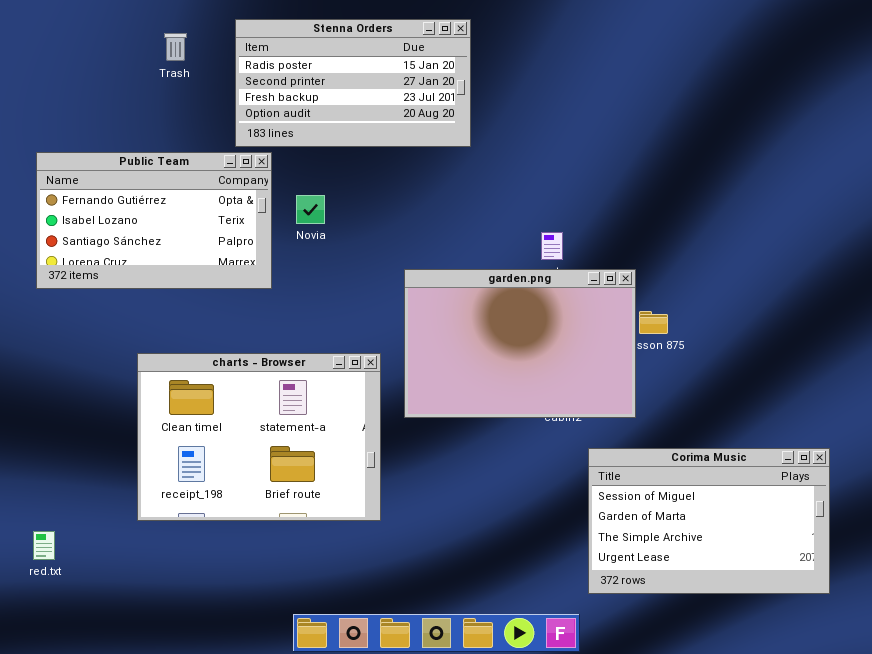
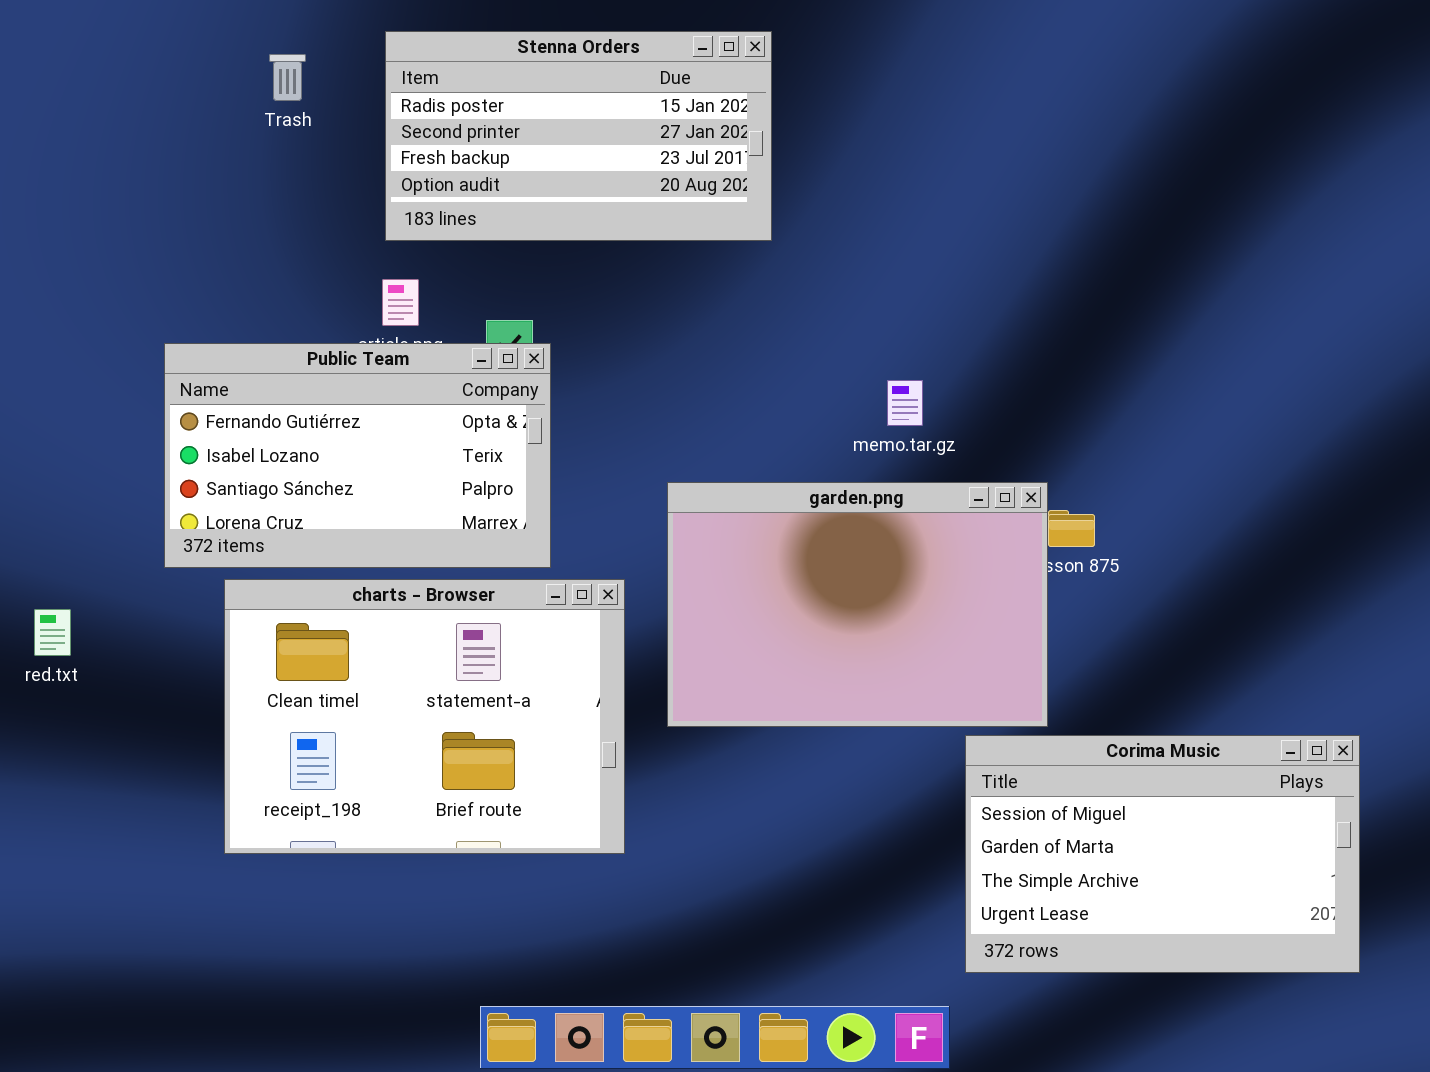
Public Team: [36,152,272,289] -> [164,343,551,568], moved
garden.png: [404,269,636,418] -> [667,482,1048,727], moved
red.txt: [33,531,55,560] -> [34,609,71,656], moved

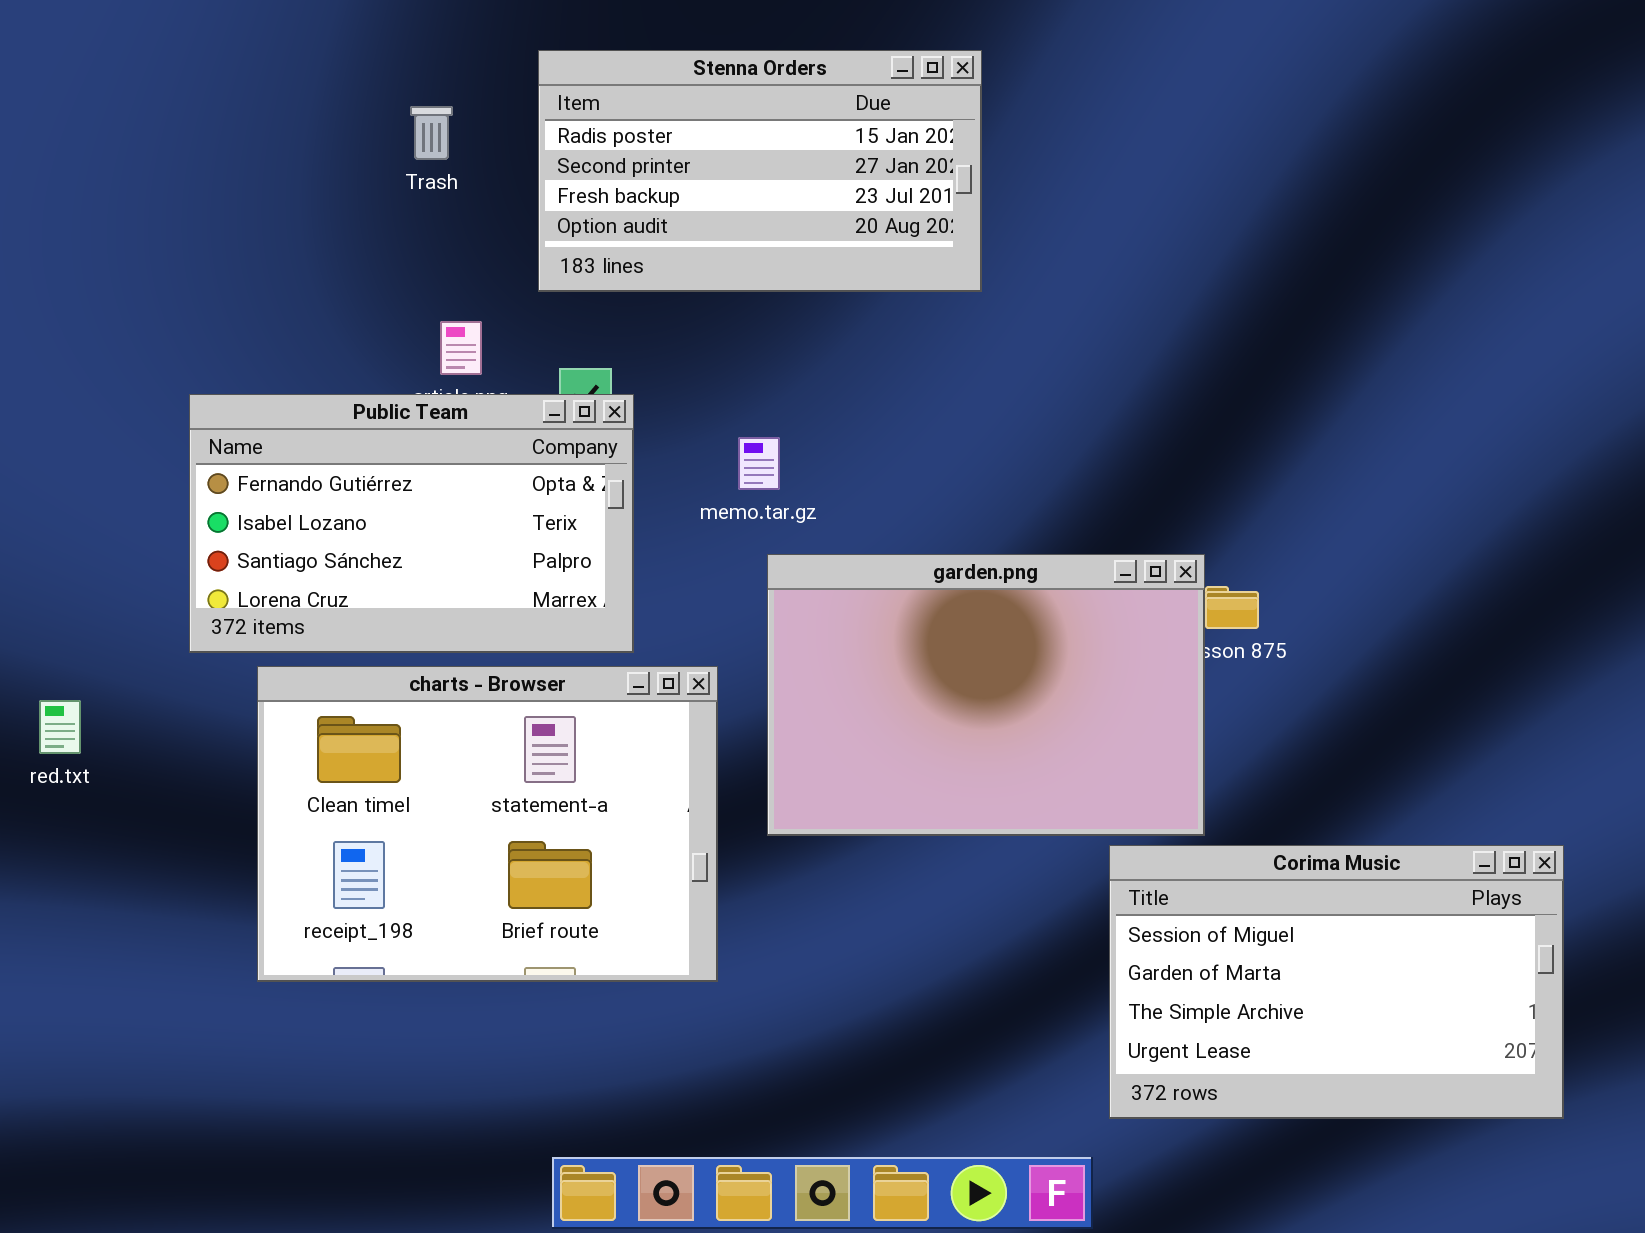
Stenna Orders: [385,31,772,241] -> [538,50,982,292], moved
Trash: [269,54,306,101] -> [410,106,453,160], moved
memo.tar.gz: [887,380,923,426] -> [738,437,780,490], moved

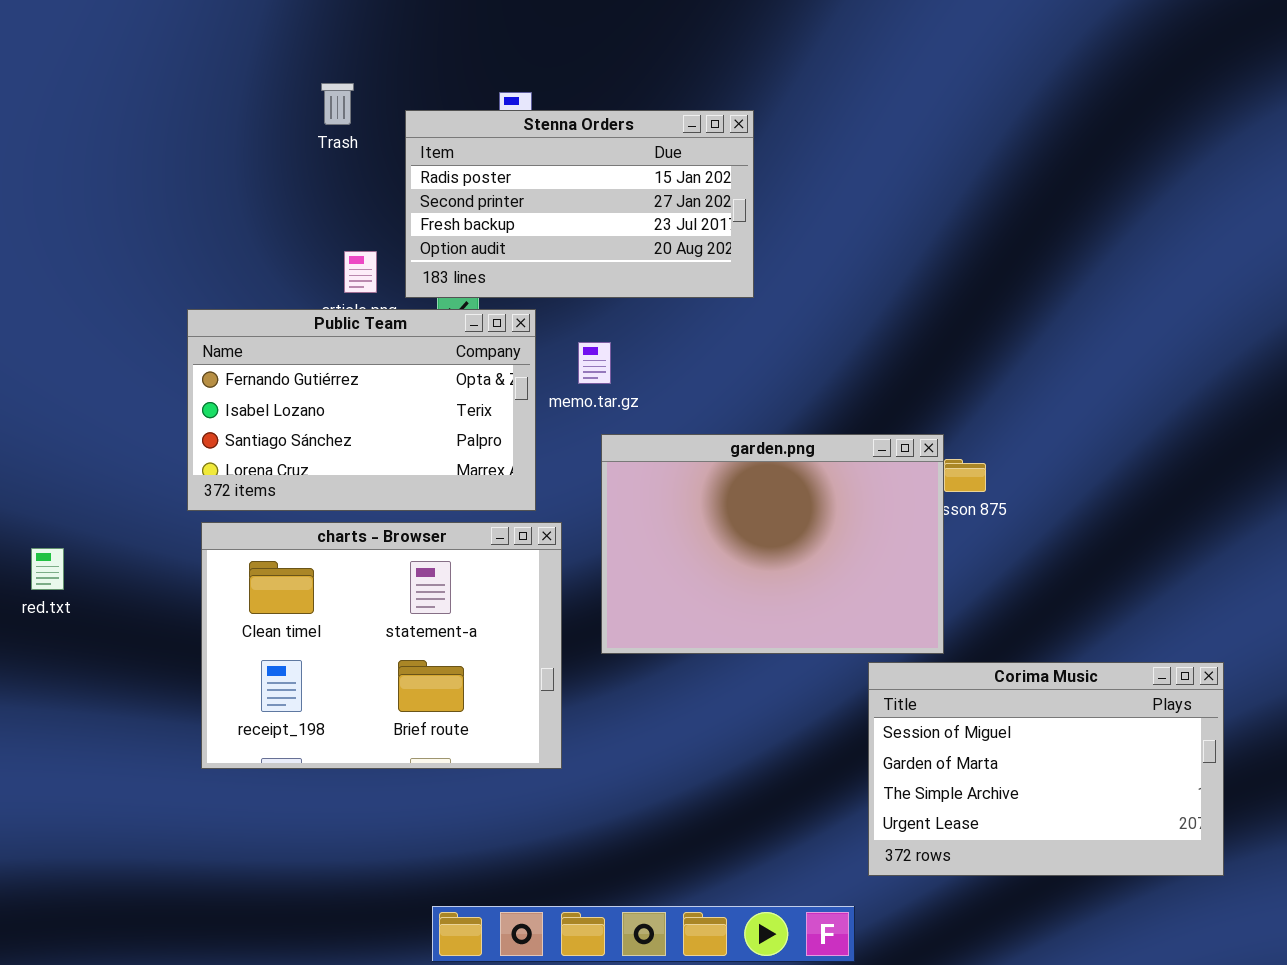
Stenna Orders: [538,50,982,292] -> [405,110,754,298], moved
Public Team: [189,394,634,653] -> [187,309,536,511], moved

